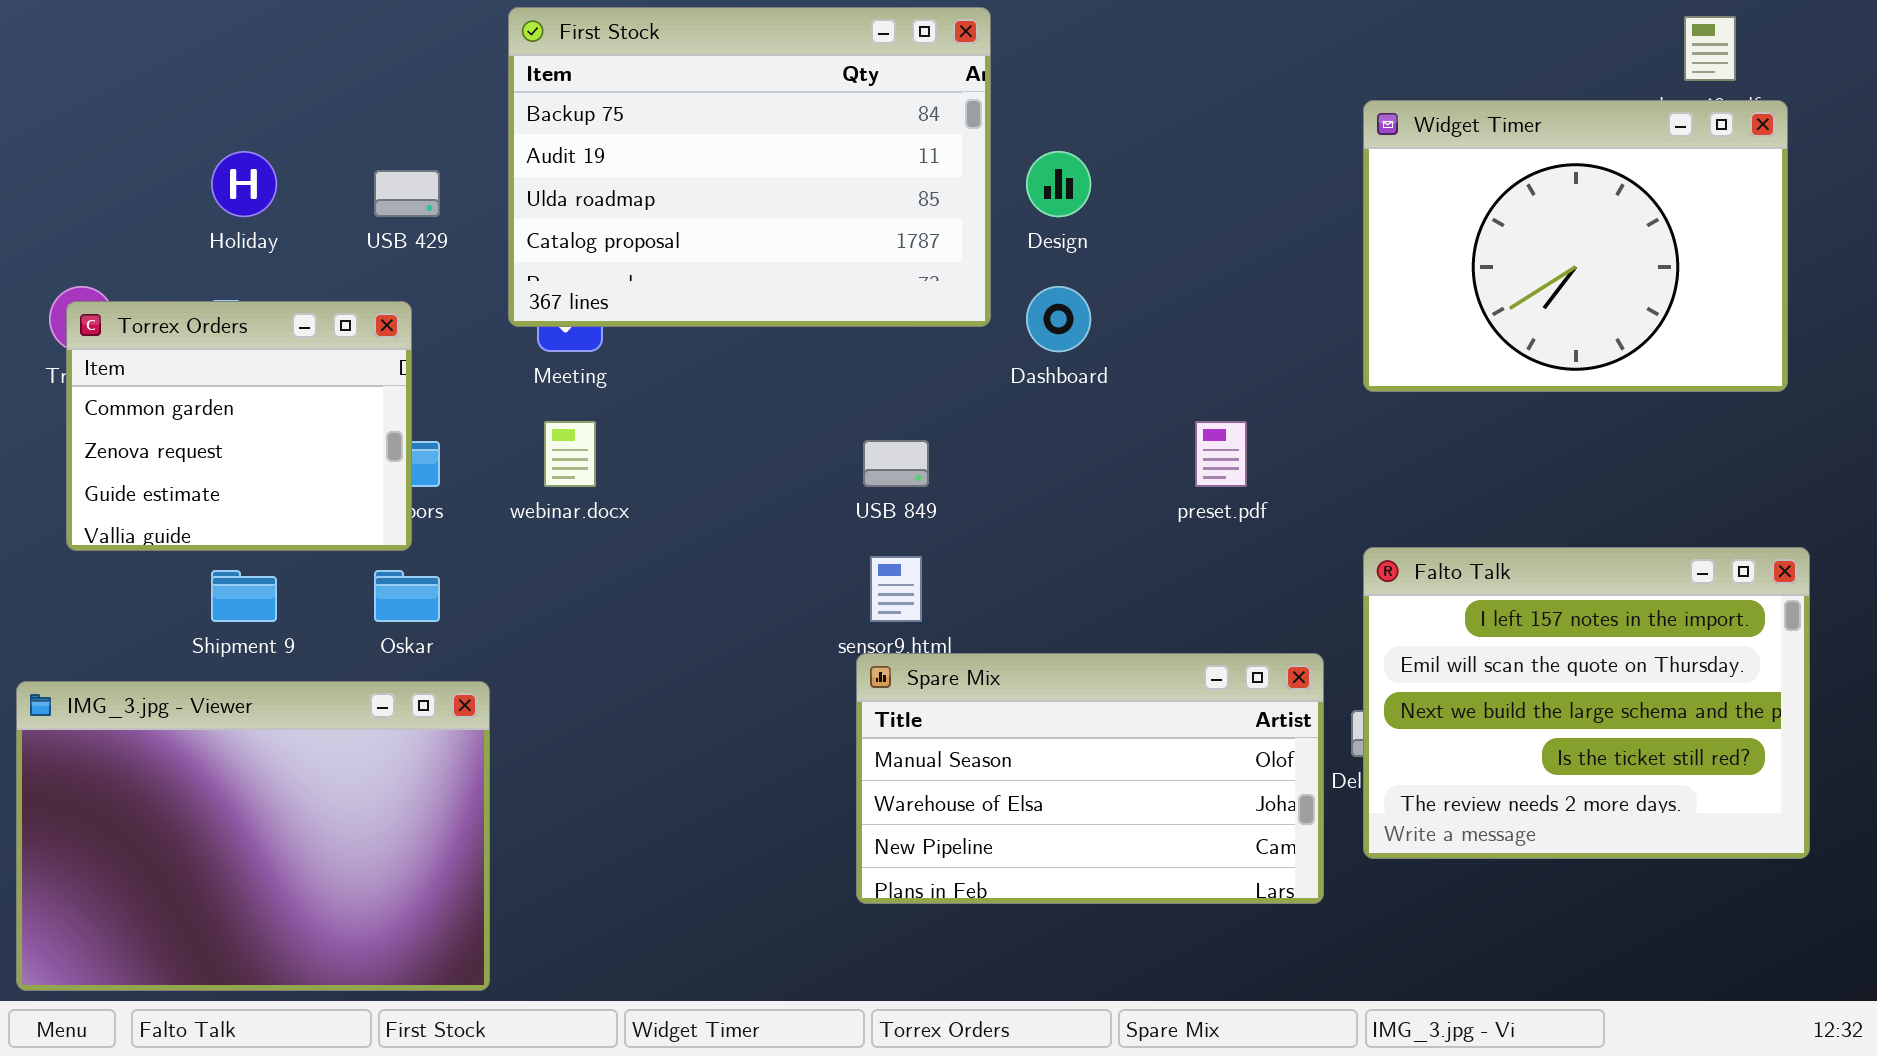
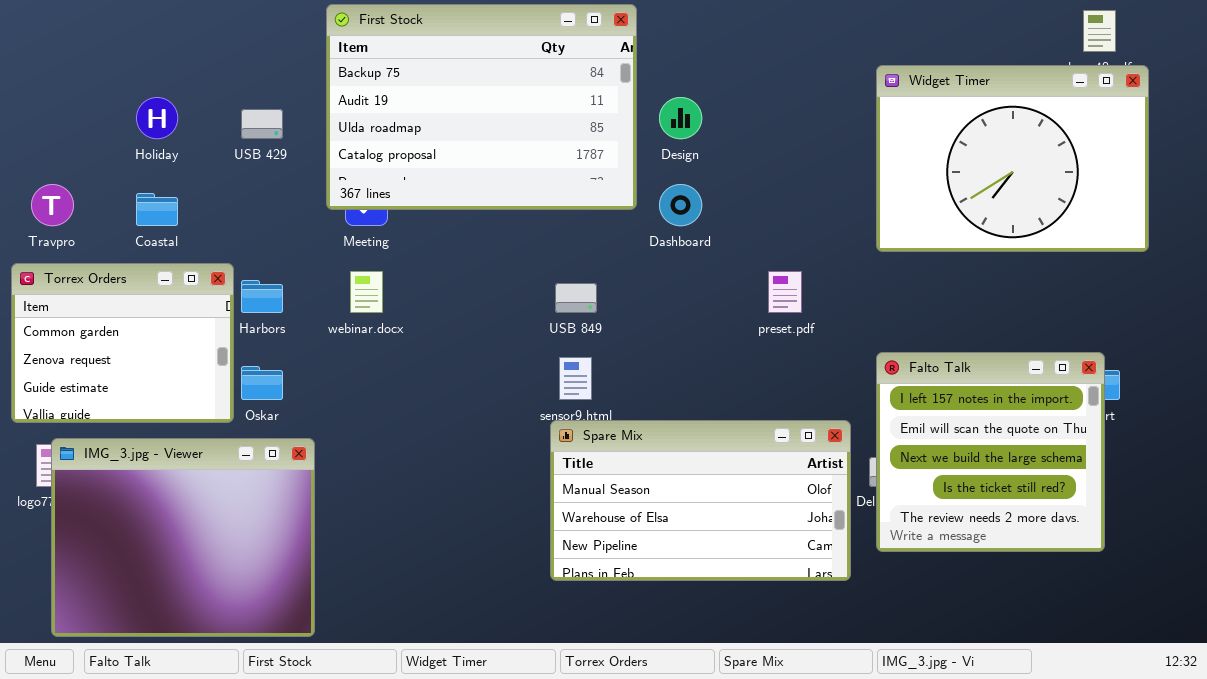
Torrex Orders: [66,301,412,551] -> [11,263,234,423], moved
Falto Talk: [1363,547,1810,859] -> [876,352,1105,552], resized
IMG_3.jpg - Viewer: [16,681,490,991] -> [51,438,315,637], resized

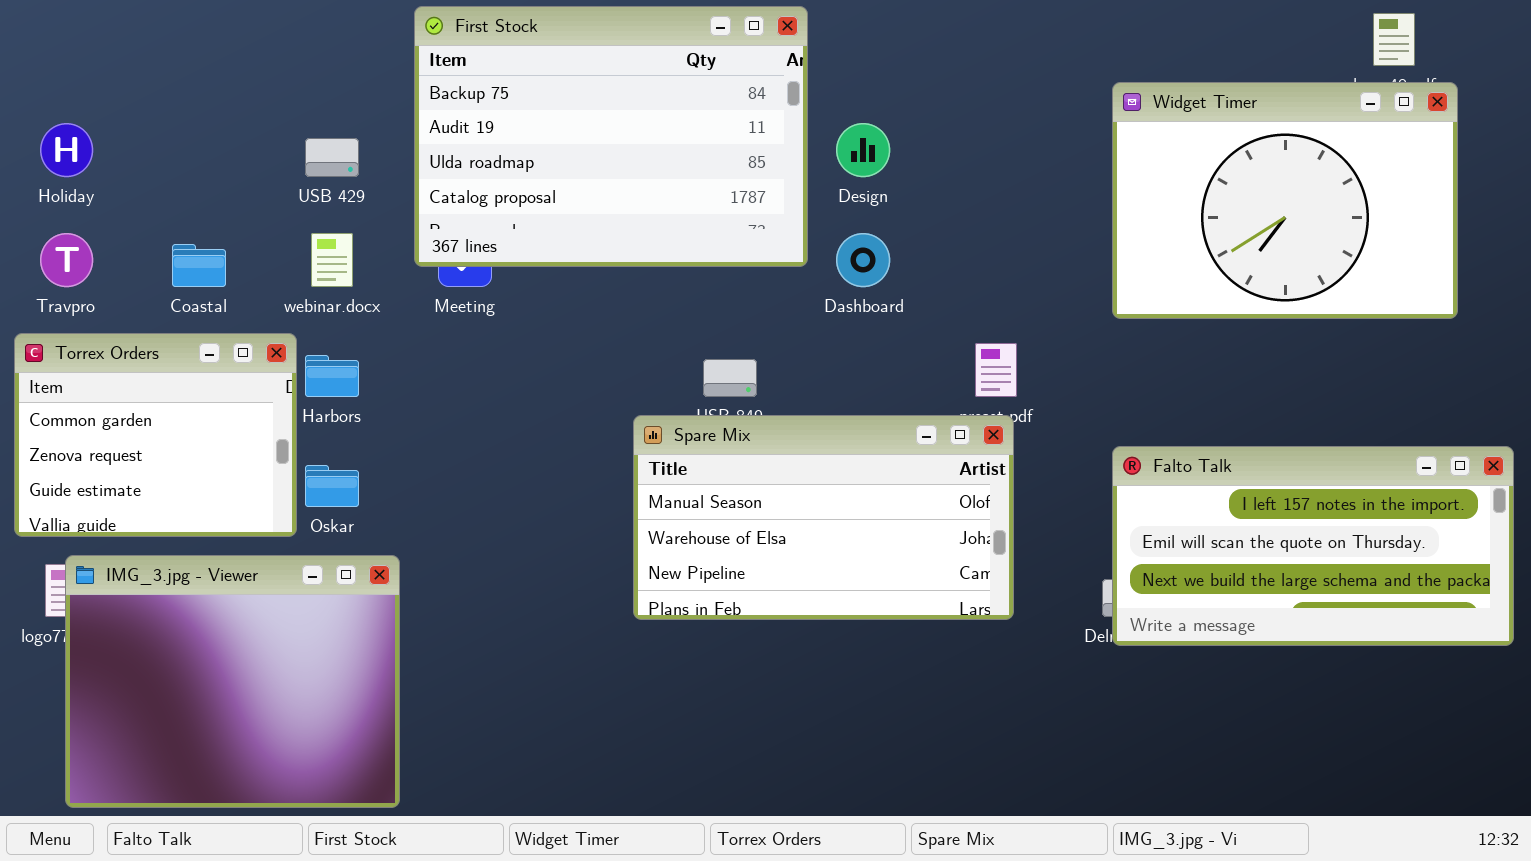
Holiday: [136,97,178,139] -> [40,123,93,177], moved
webinar.docx: [350,271,383,313] -> [311,233,353,287], moved
Falto Talk: [876,352,1105,552] -> [1112,446,1514,646], resized
Spare Mix: [550,420,851,581] -> [633,415,1014,620], moved

